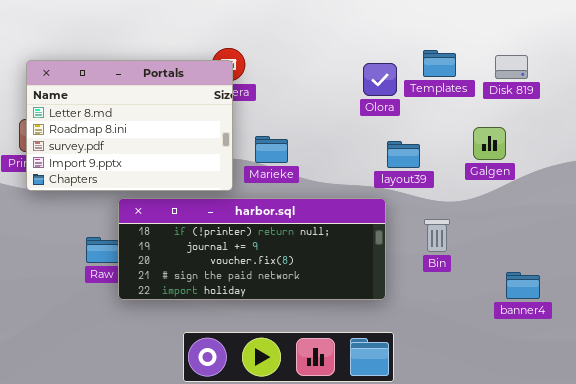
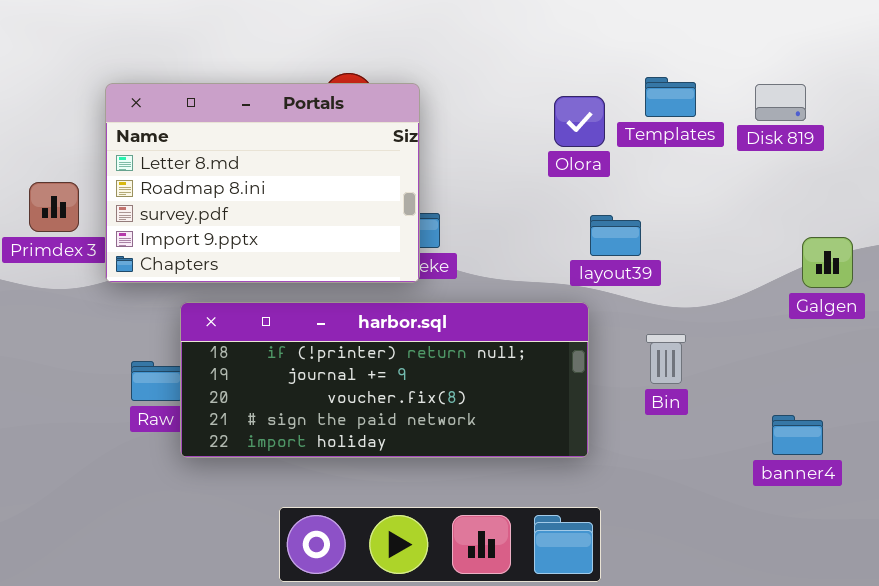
Portals: [26,60,233,191] -> [105,83,420,283], moved
Galgen: [473,127,506,160] -> [802,237,853,288], moved

